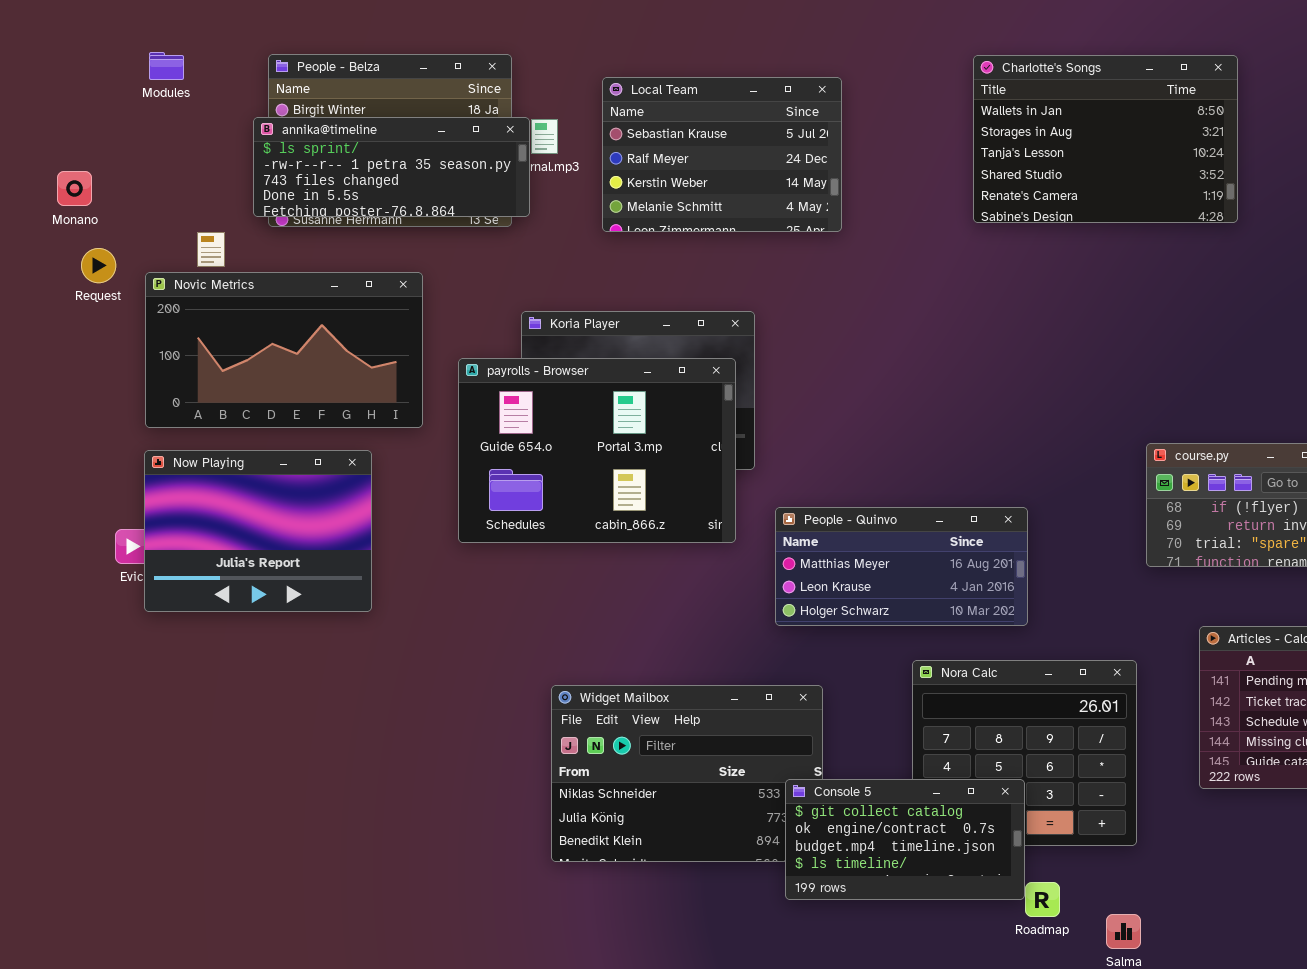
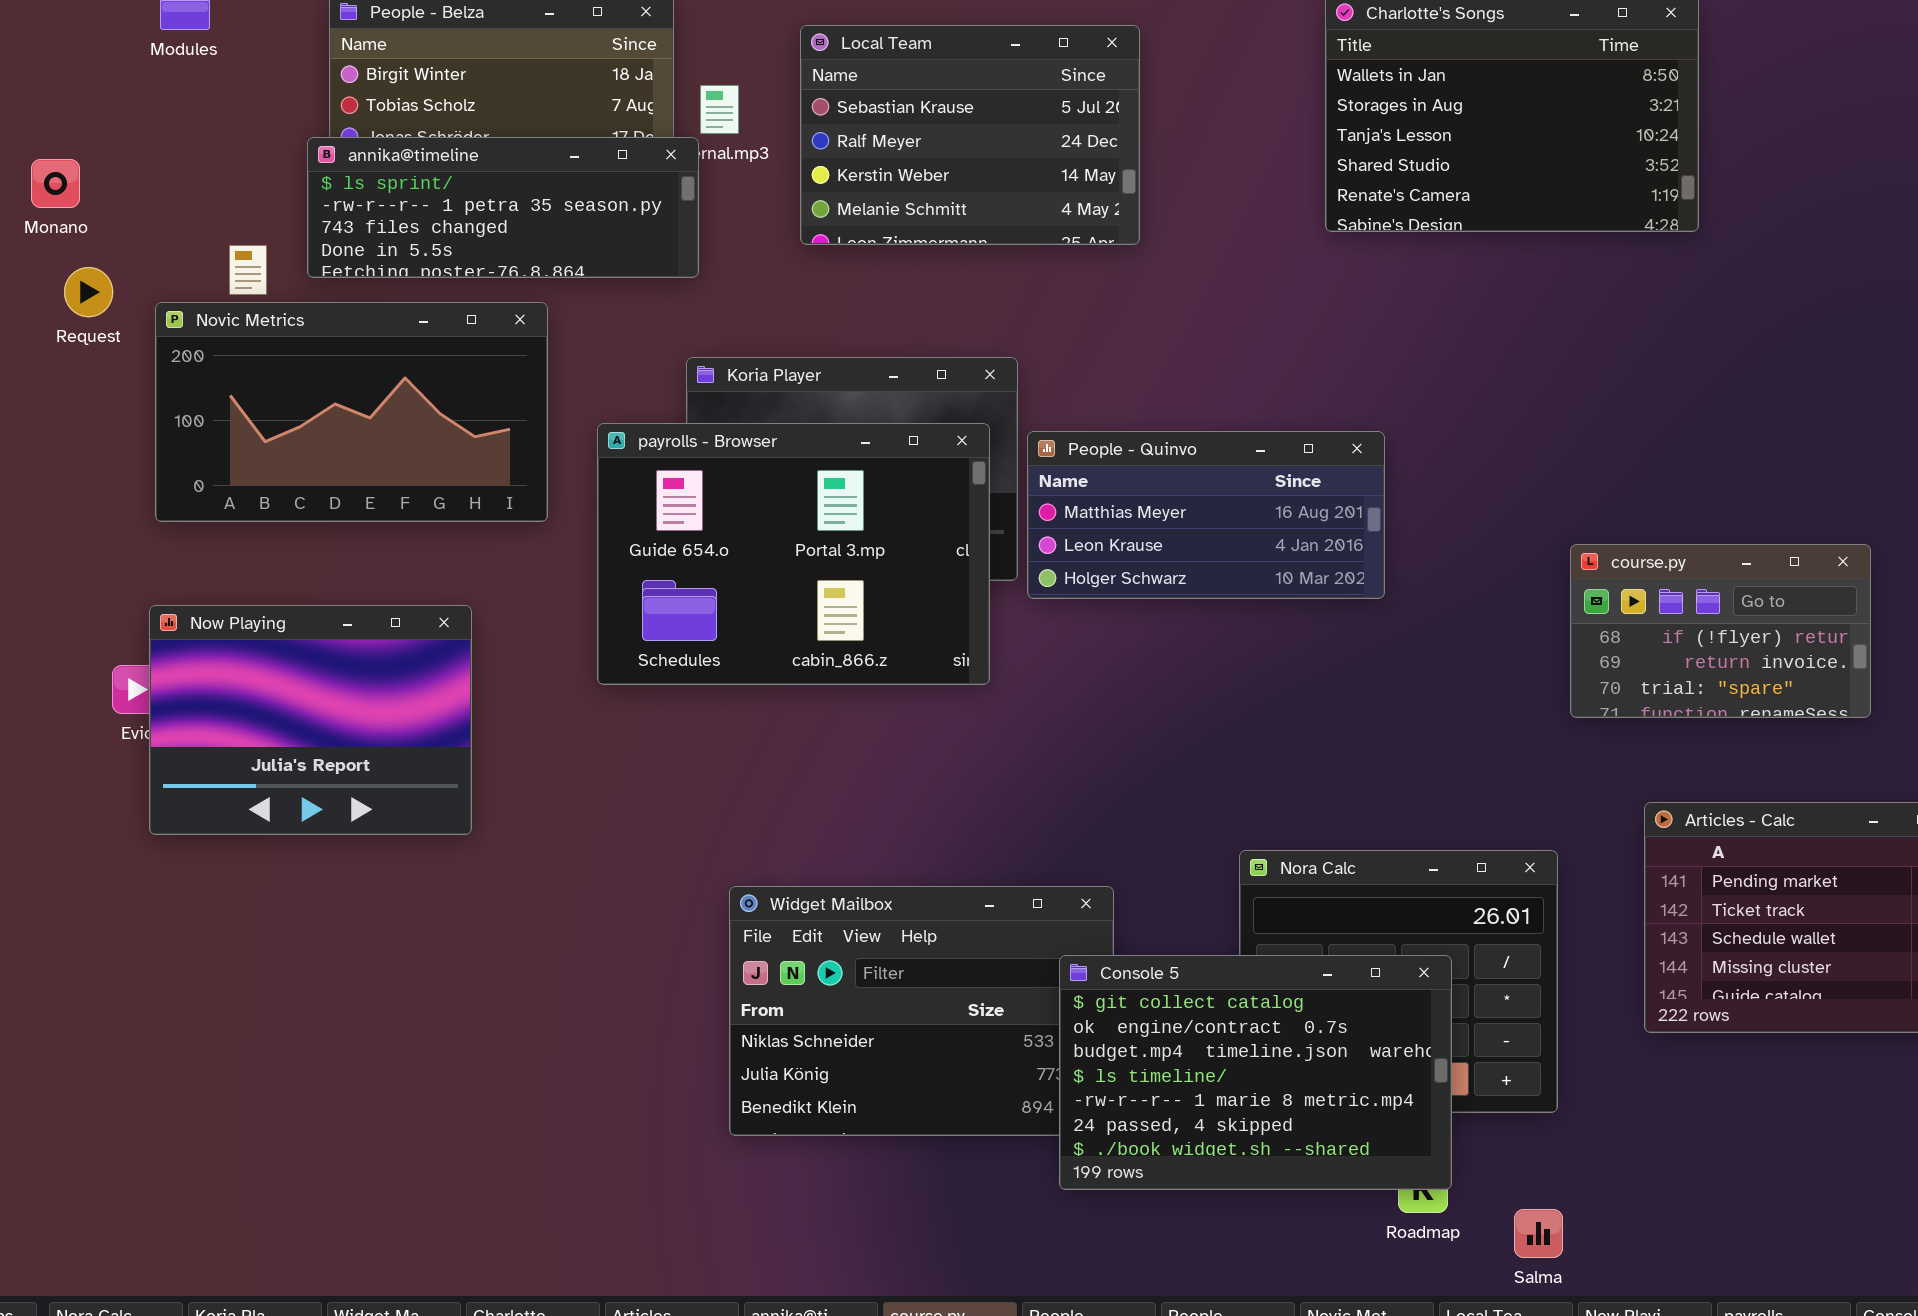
annika@timeline: [253,117,530,217] -> [307,137,699,278], moved
Now Playing: [144,450,372,612] -> [149,605,472,835], moved
People - Quinvo: [775,507,1028,626] -> [1027,431,1385,599], moved
Console 5: [785,779,1025,900] -> [1059,955,1452,1190], resized

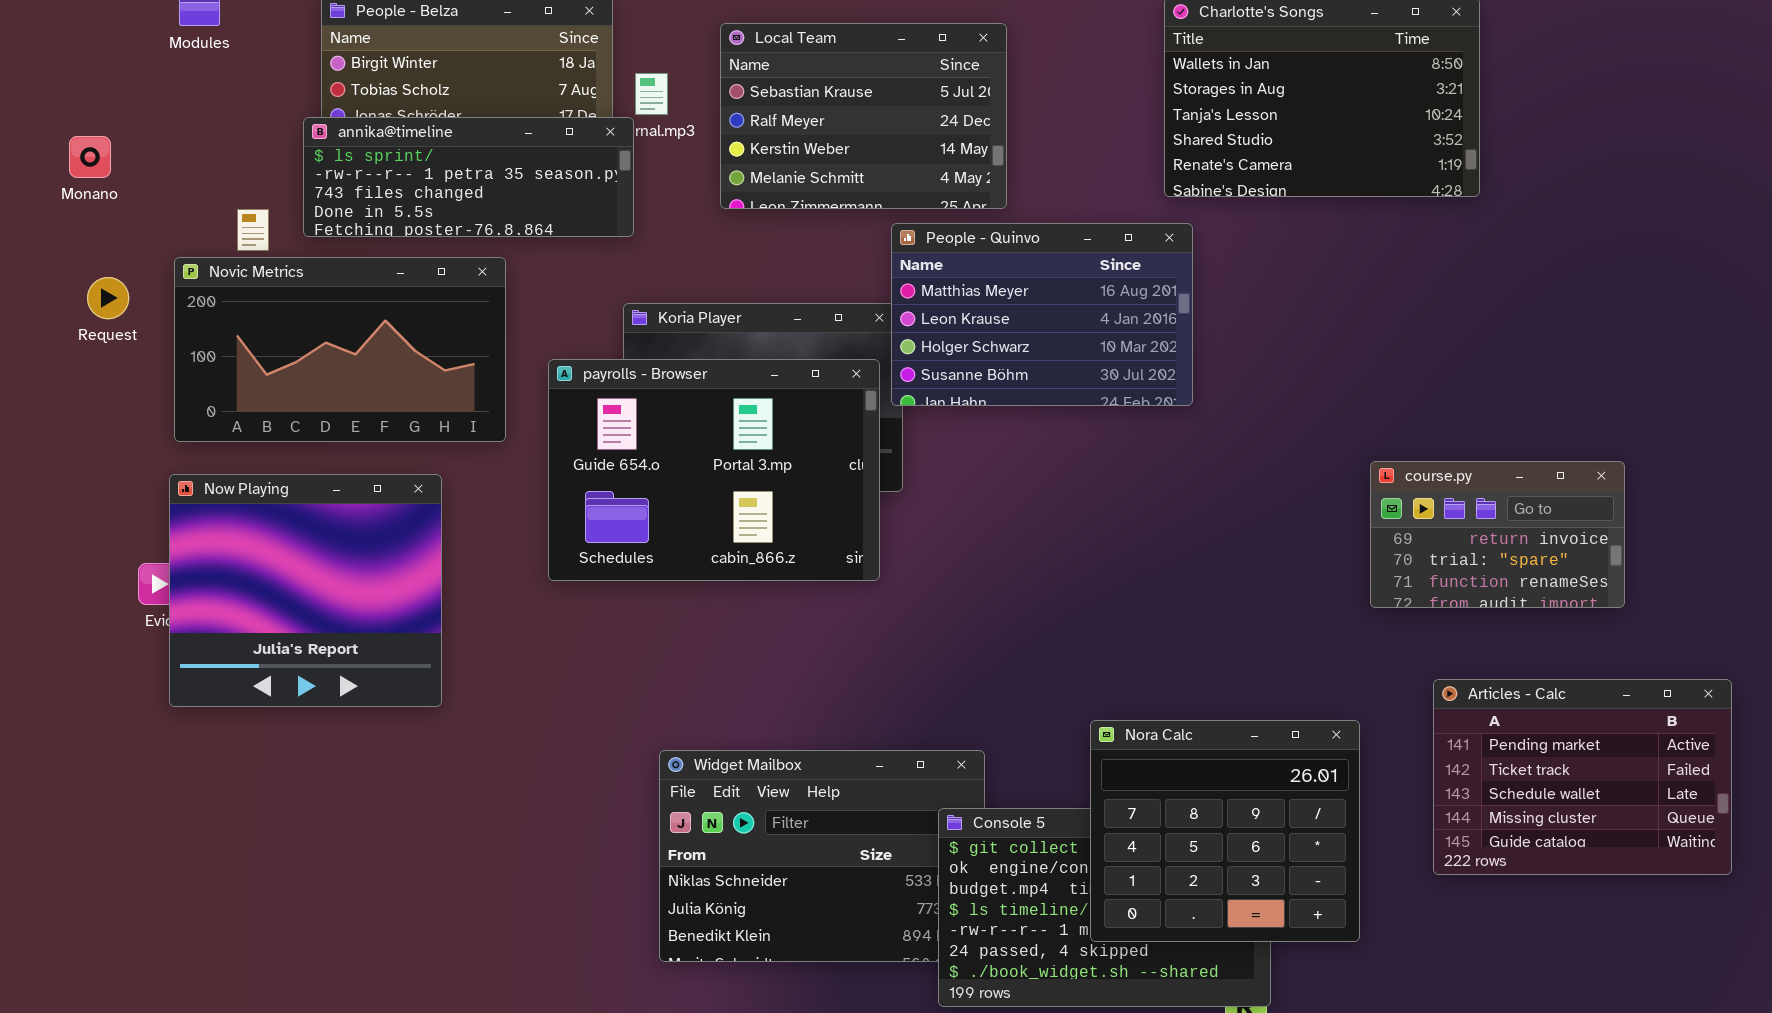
Request: [64,267,113,317] -> [87,277,129,319], moved
People - Quinvo: [1027,431,1385,599] -> [891,223,1193,406], moved, resized
course.py: [1570,544,1871,718] -> [1370,461,1625,608], scrolled down 1 row
Now Playing: [149,605,472,835] -> [169,474,442,707], resized
Nora Calc: [1239,850,1558,1113] -> [1090,720,1360,942], raised

